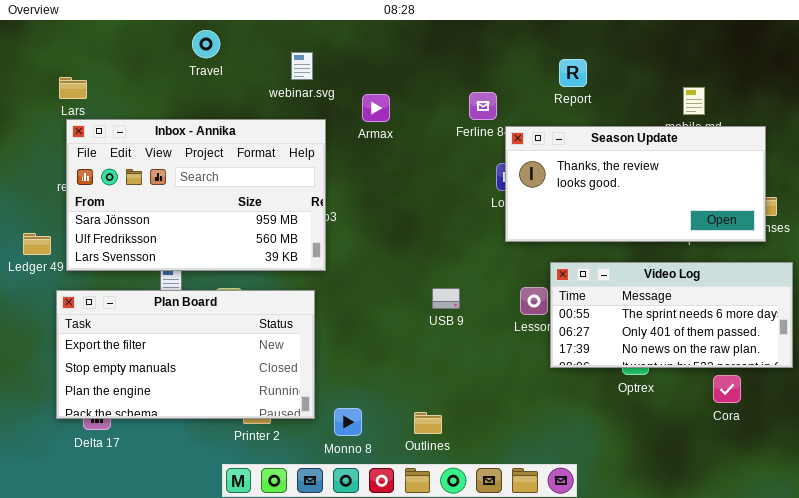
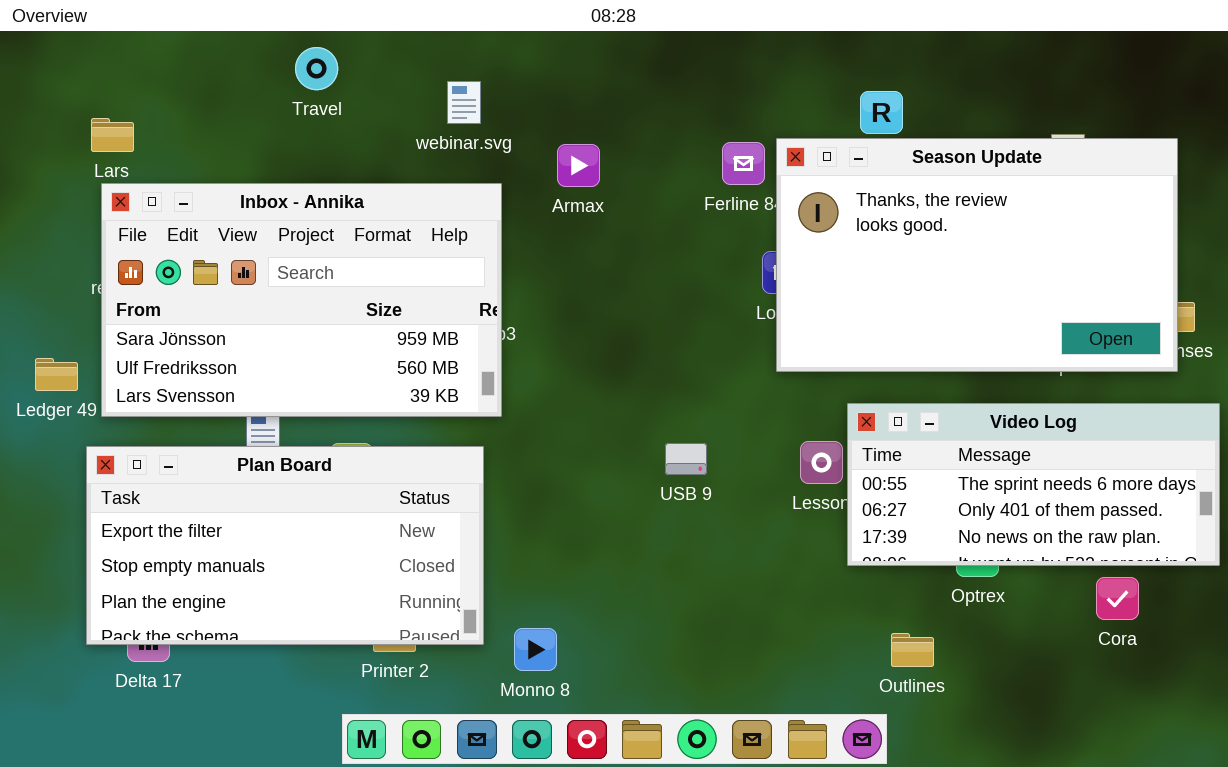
Season Update: [505,126,766,242] -> [776,138,1178,372], resized
Outlines: [414,412,442,434] -> [891,633,934,667], moved

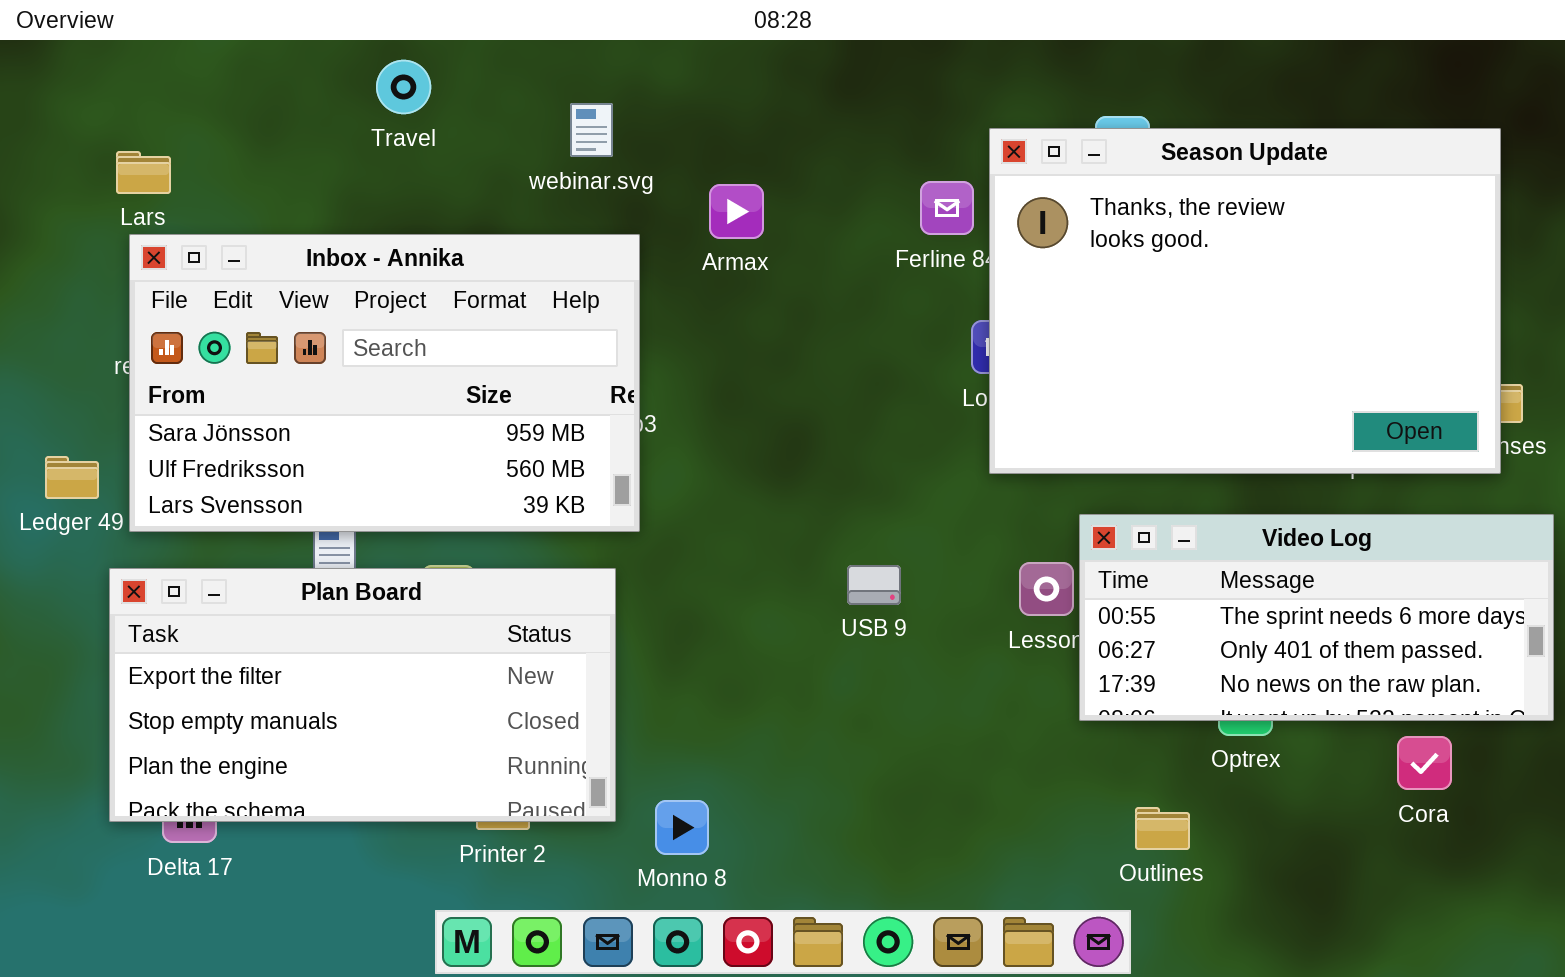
Season Update: [776,138,1178,372] -> [989,128,1501,474], resized

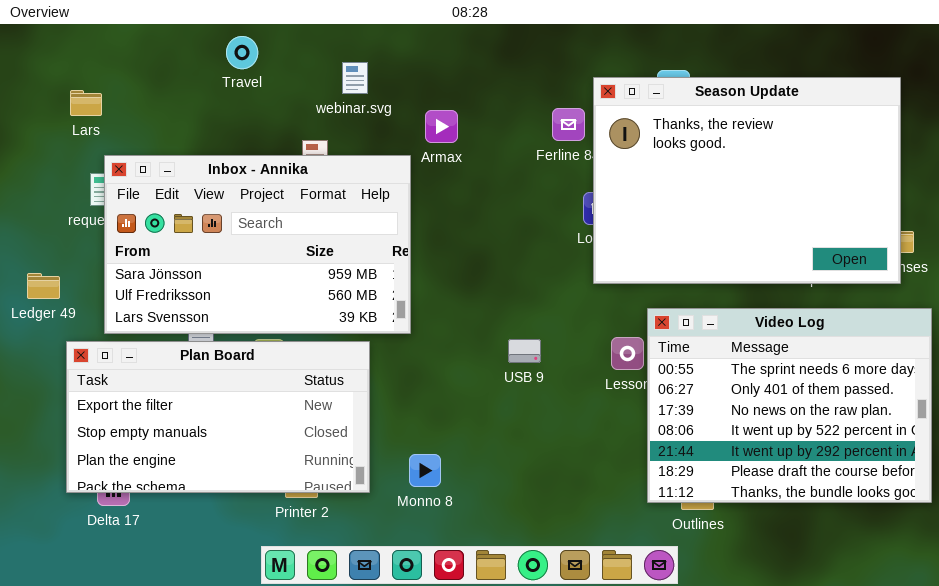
Inbox - Annika: [129,234,640,532] -> [104,155,411,334], moved
Video Log: [1079,514,1554,721] -> [647,308,932,503], resized
Monno 8: [655,800,709,855] -> [409,454,441,487], moved

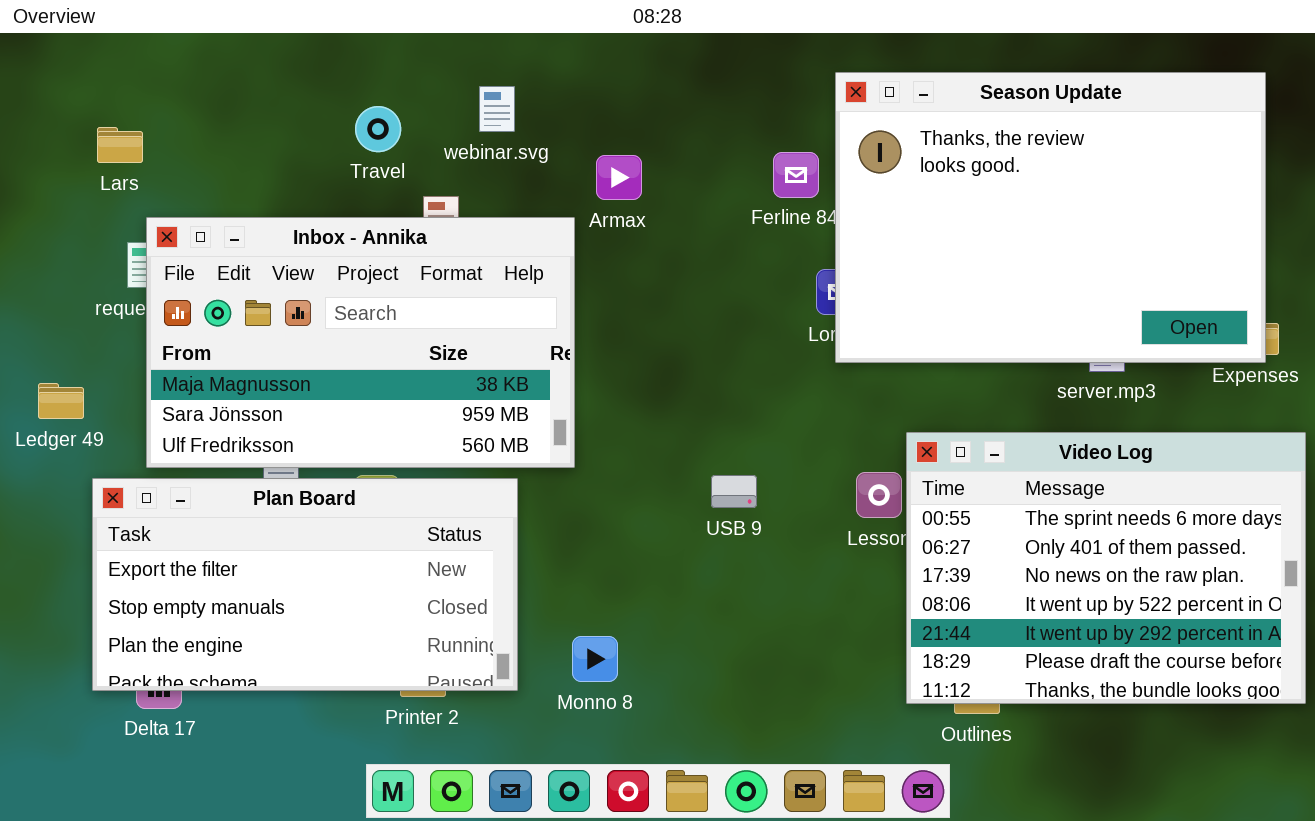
Travel: [226,36,258,69] -> [355,106,401,152], moved
Season Update: [593,77,901,284] -> [835,72,1266,363], moved
Inbox - Annika: [104,155,411,334] -> [146,217,575,468], scrolled up 1 row

